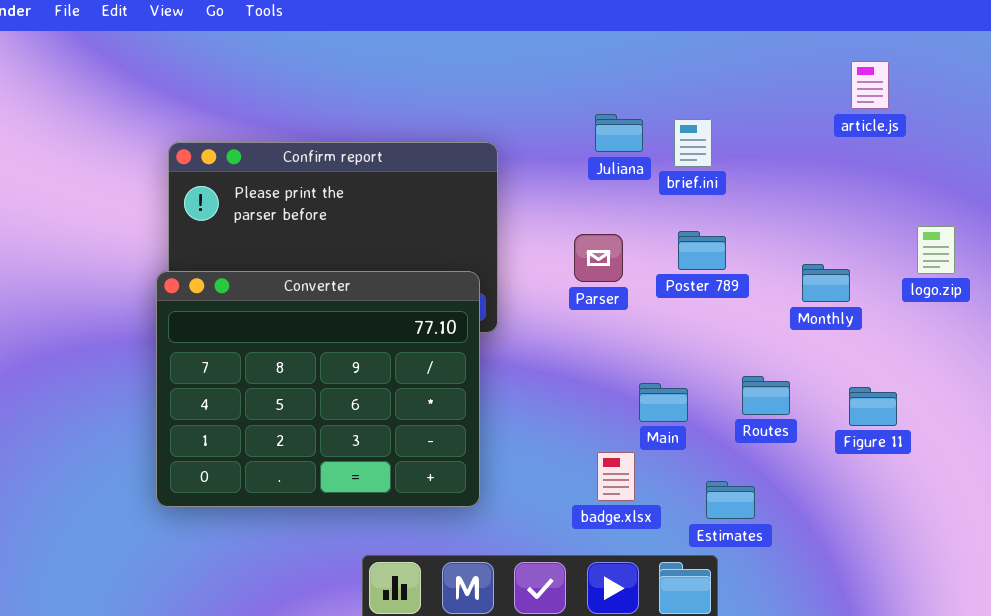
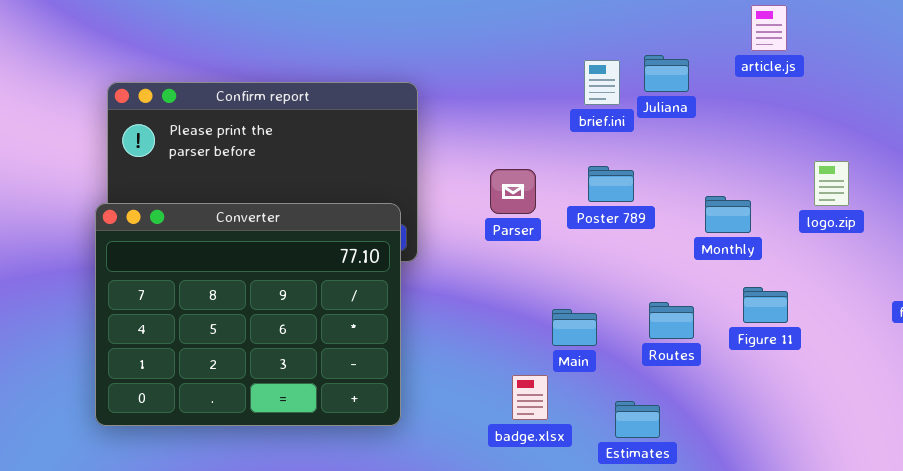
Juliana: [595,114,643,152] -> [644,55,689,92], moved
Figure 11: [849,387,897,426] -> [743,287,788,323], moved

